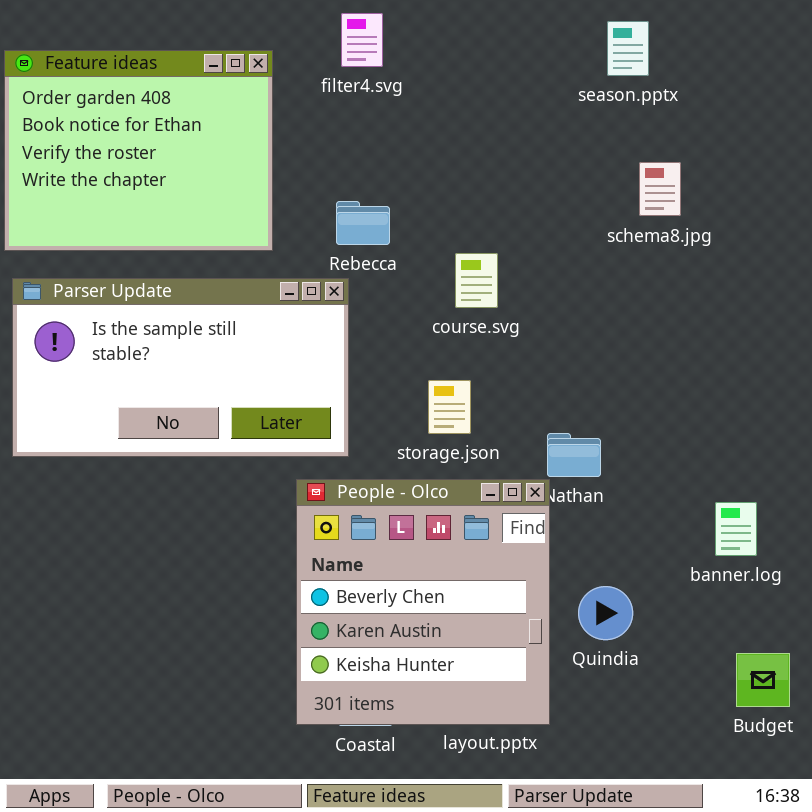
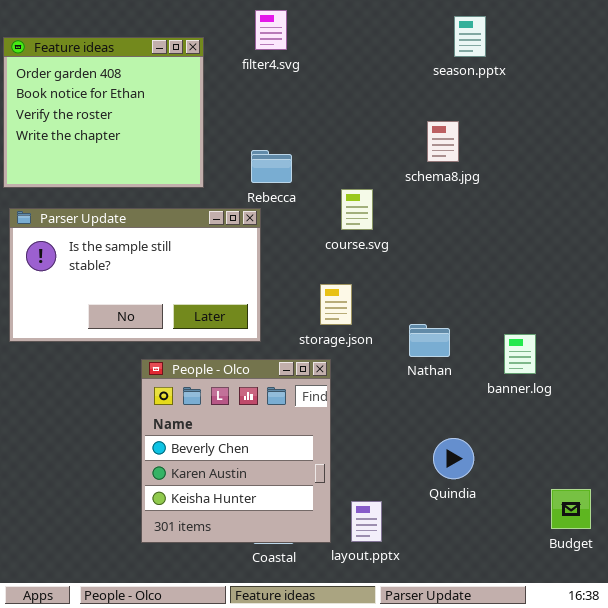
schema8.jpg: [639,162,681,216] -> [427,121,459,162], moved
People - Olco: [296,479,550,725] -> [141,359,331,543], moved
banner.log: [715,502,757,556] -> [504,334,536,374], moved

